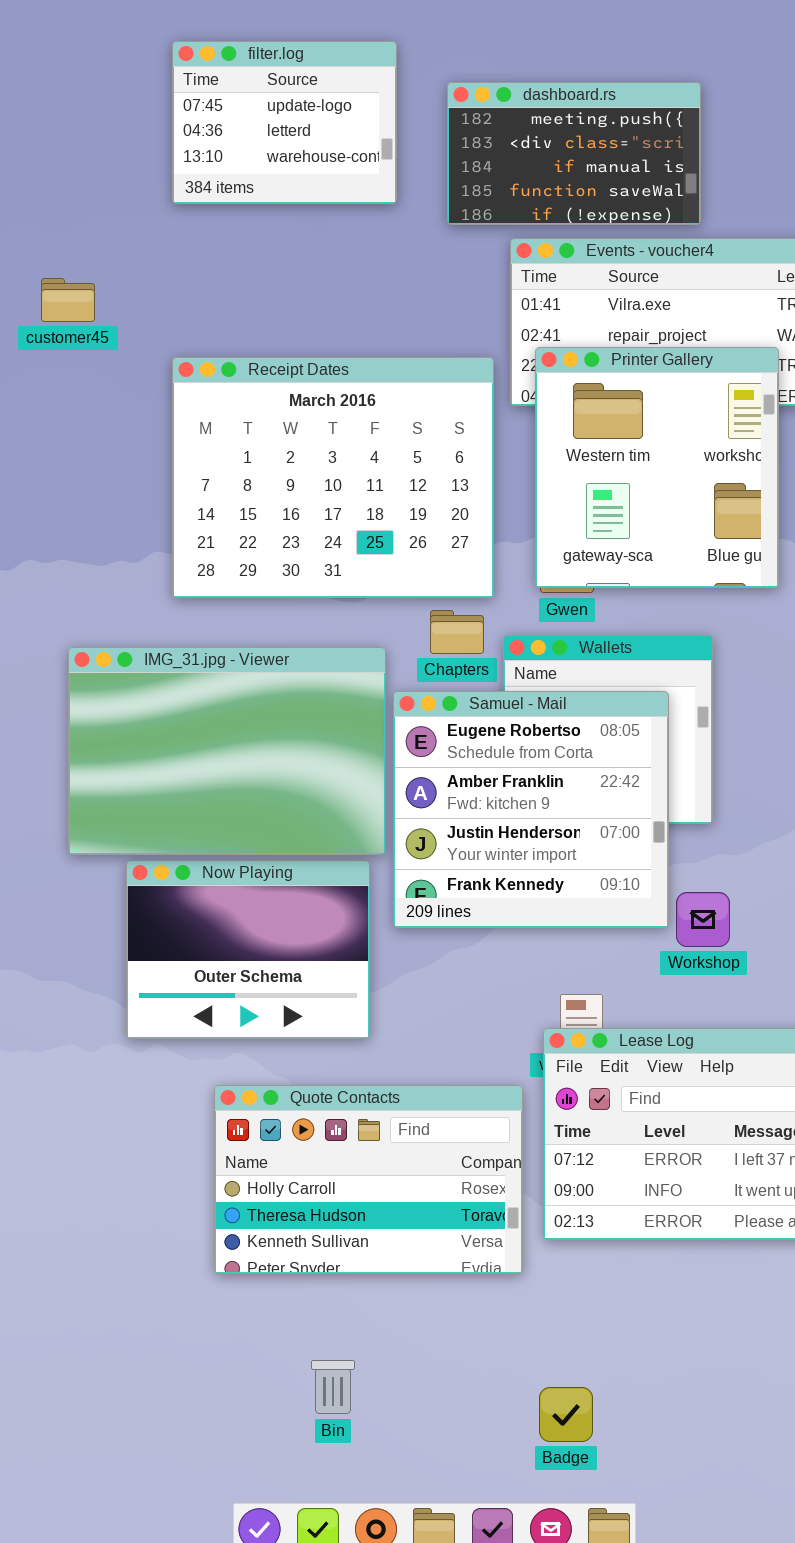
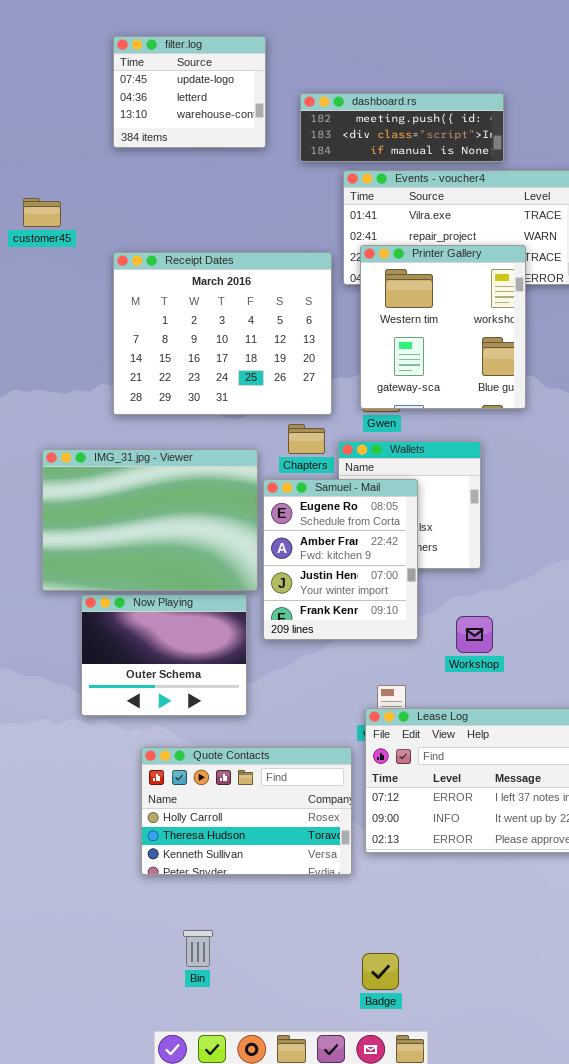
dashboard.rs: [447,82,701,225] -> [300,93,504,162], resized
Samuel - Mail: [393,691,669,928] -> [263,479,418,640], resized
Bin: [311,1360,355,1414] -> [183,930,213,967], moved

